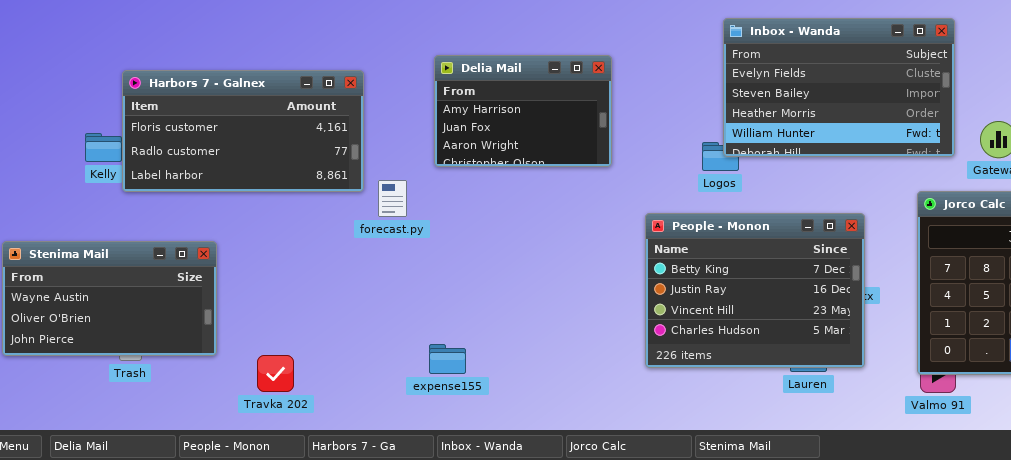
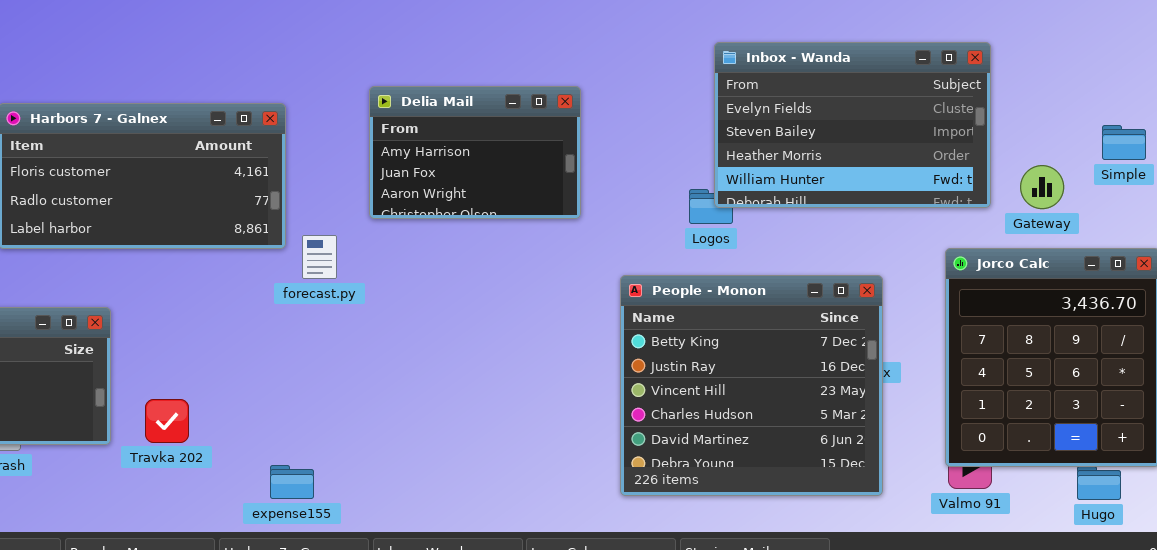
People - Monon: [645,213,865,368] -> [620,275,883,496], resized
expense155: [429,344,466,374] -> [270,465,314,499], moved
Travka 202: [257,355,294,392] -> [145,399,189,443], moved

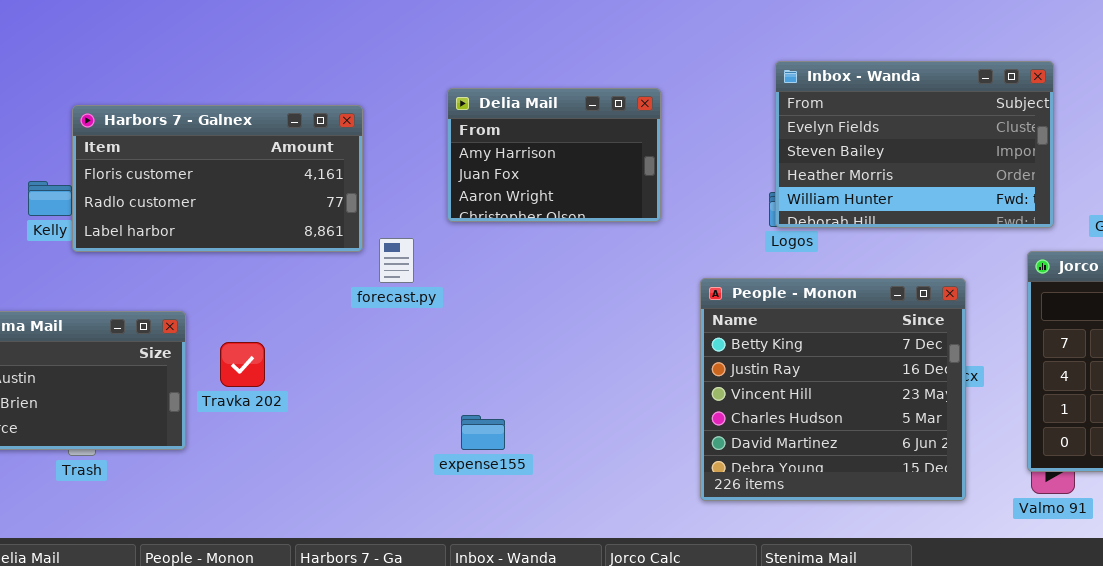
Inbox - Wanda: [714,42,991,208] -> [775,61,1054,228], moved
Travka 202: [145,399,189,443] -> [220,342,265,387], moved
expense155: [270,465,314,499] -> [461,415,505,450], moved

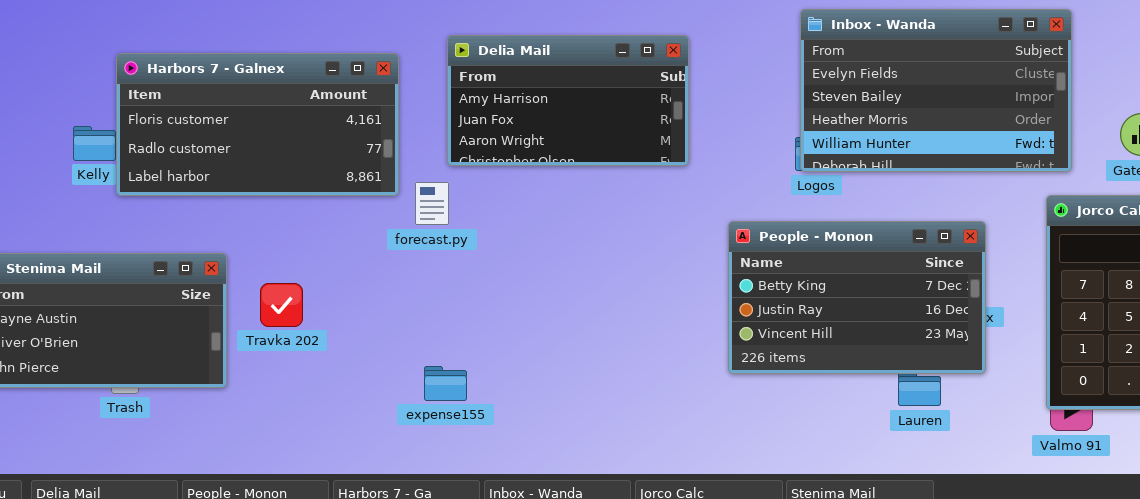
Delia Mail: [447,88,661,222] -> [447,35,689,166], resized
People - Monon: [700,278,966,501] -> [728,221,986,374], resized
expense155: [461,415,505,450] -> [424,366,467,401], moved

